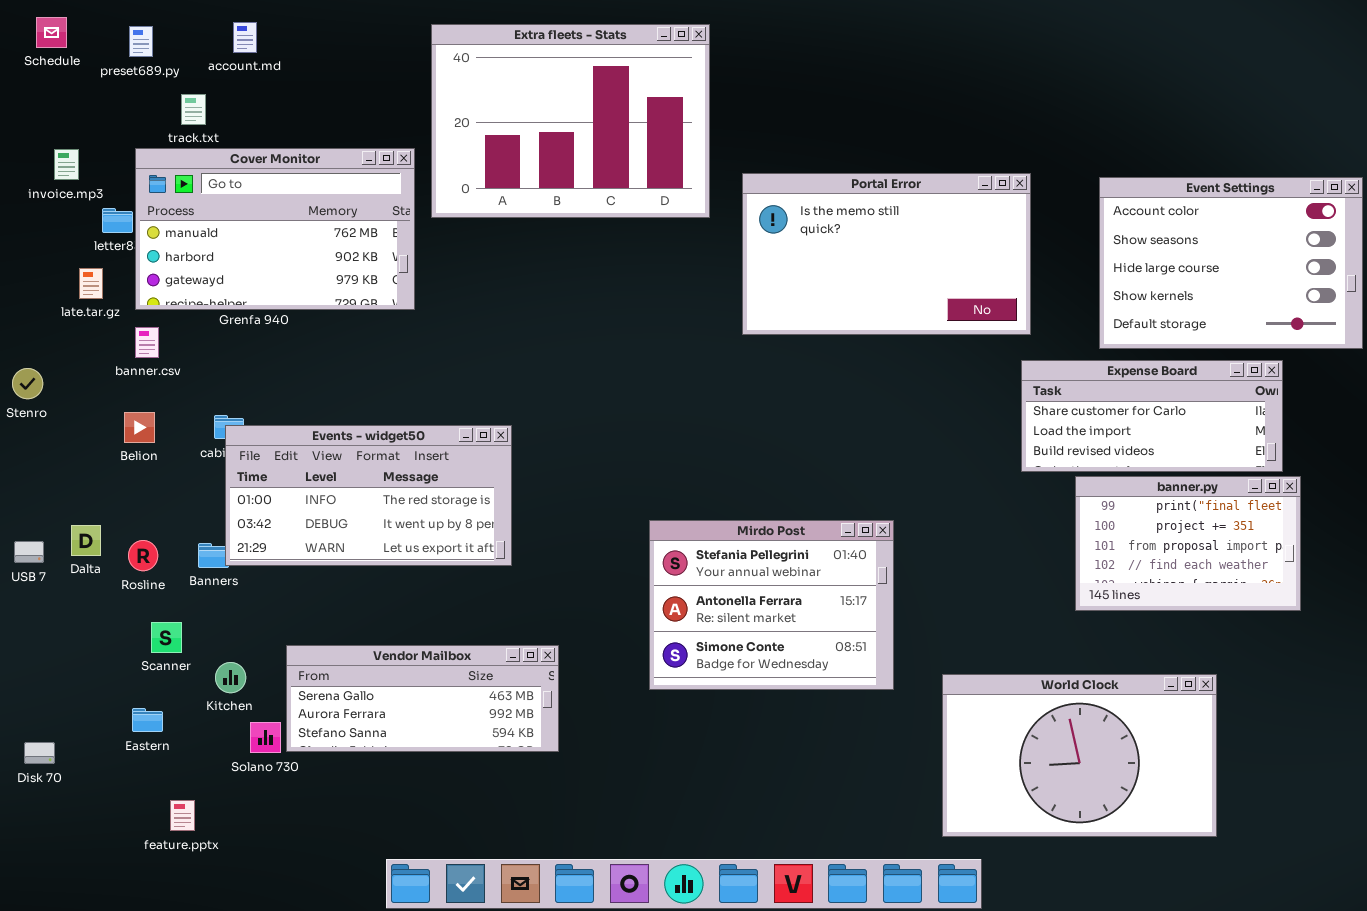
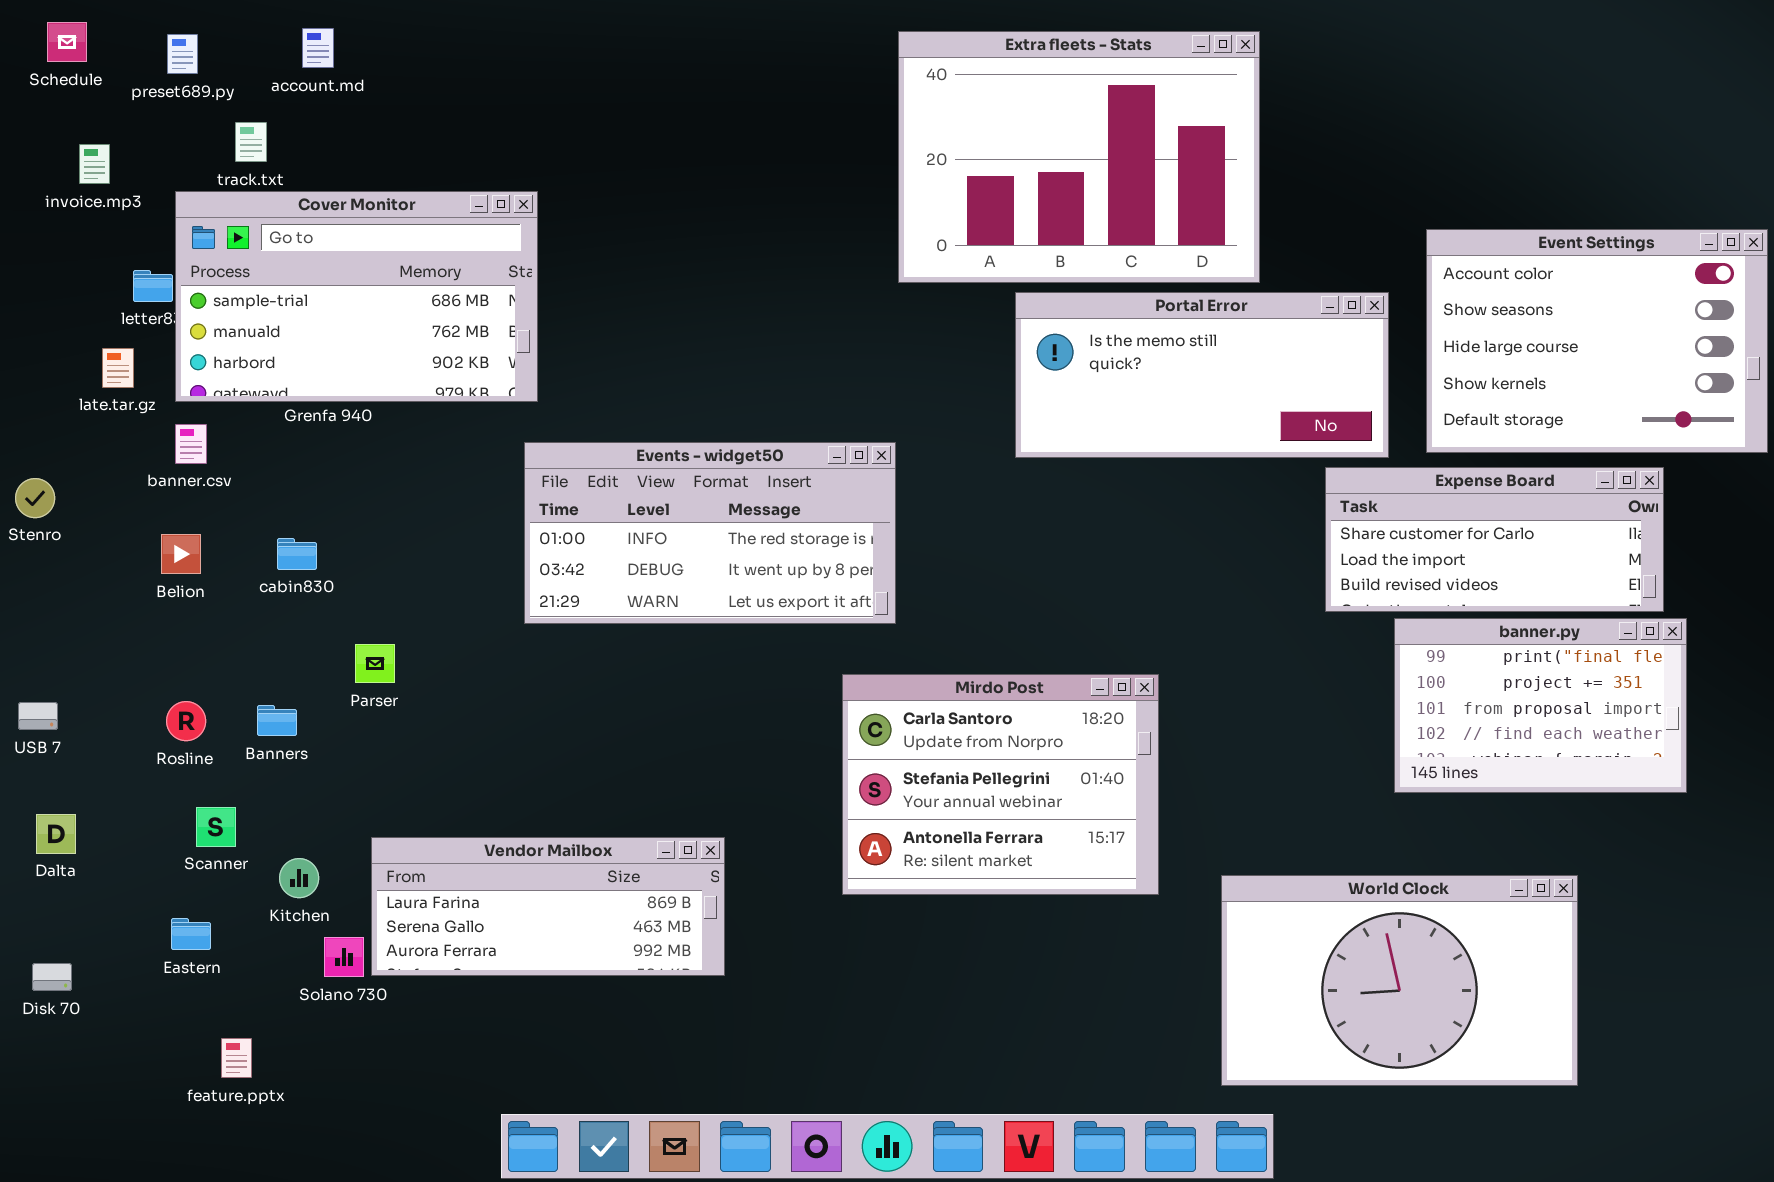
Extra fleets - Stats: [431,24,710,218] -> [898,31,1260,283], moved
Cover Monitor: [135,148,415,310] -> [175,191,538,402], scrolled up 1 row
invoice.mp3: [54,149,79,180] -> [79,144,110,184], moved
Portal Error: [742,173,1031,335] -> [1015,292,1389,458], moved, resized
Events - widget50: [225,425,512,566] -> [524,442,896,624], moved
Mirdo Post: [649,520,894,690] -> [842,674,1159,895], scrolled up 1 row
Dalta: [71,525,101,556] -> [36,814,76,854], moved
Vendor Mailbox: [286,645,559,752] -> [371,837,725,976], scrolled up 1 row

